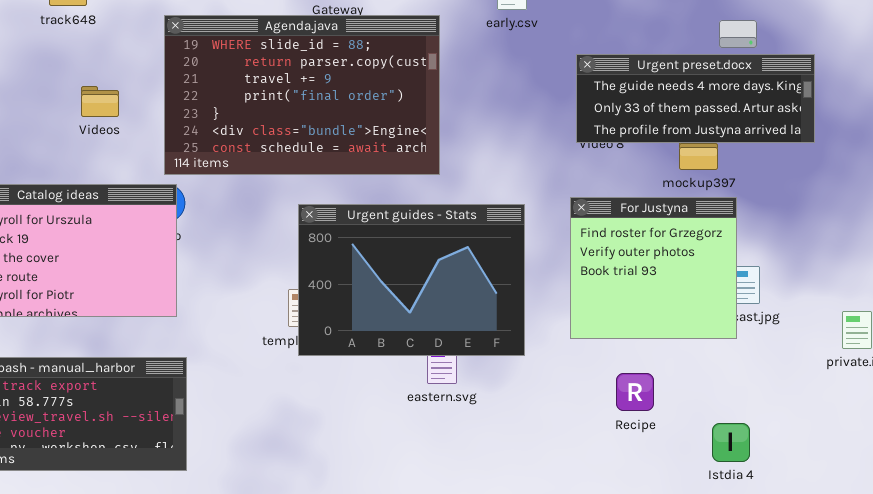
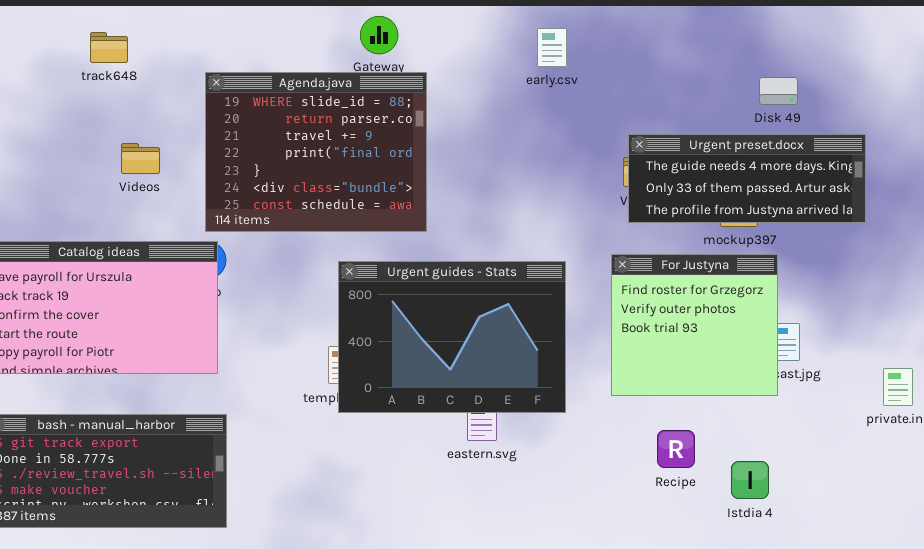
Agenda.java: [164,15,440,175] -> [205,72,427,232], resized
Urgent preset.docx: [576,54,815,143] -> [628,134,866,223], moved
Istdia 4: [712,423,750,462] -> [731,461,769,499], moved

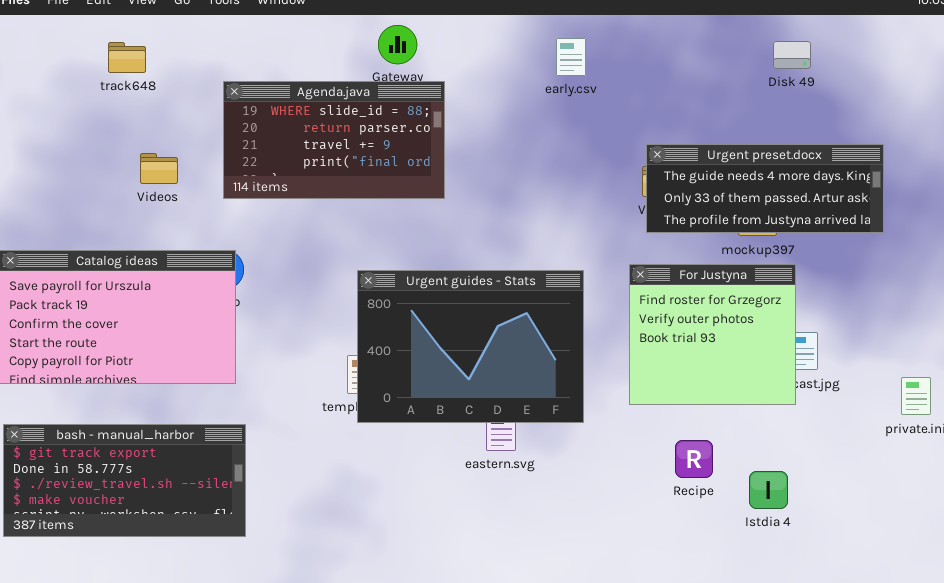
Agenda.java: [205,72,427,232] -> [223,81,445,199], resized
Disk 49: [759,77,798,105] -> [773,41,811,69], moved

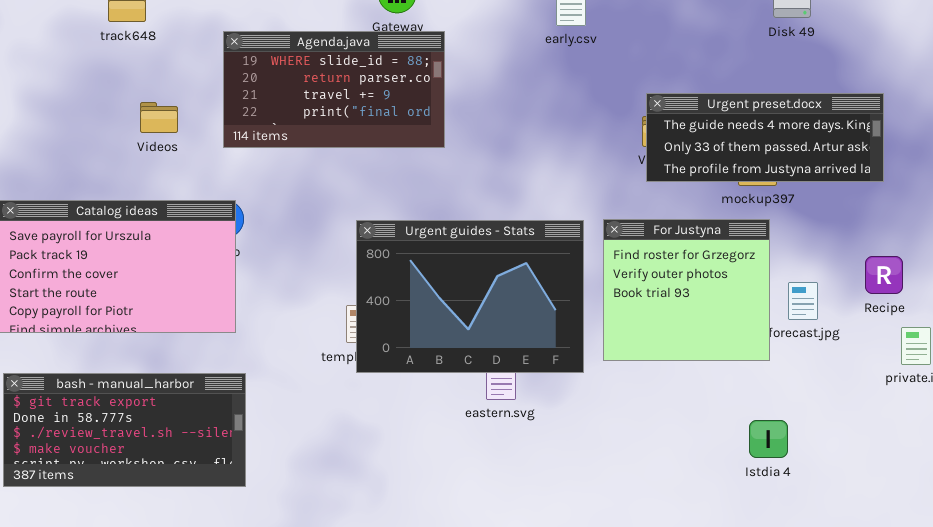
For Justyna: [629,264,796,405] -> [603,219,770,361], moved
Recipe: [675,440,713,478] -> [865,256,903,294], moved

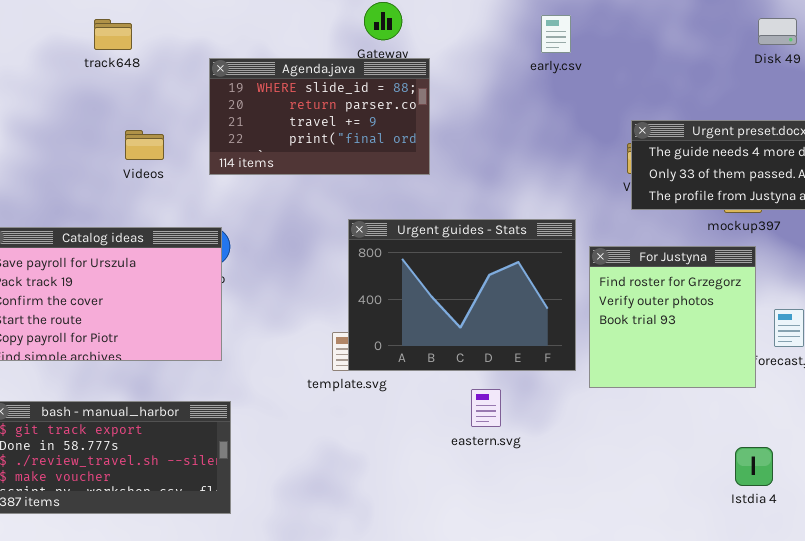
Urgent guides - Stats: [356,220,584,373] -> [348,219,576,371], moved

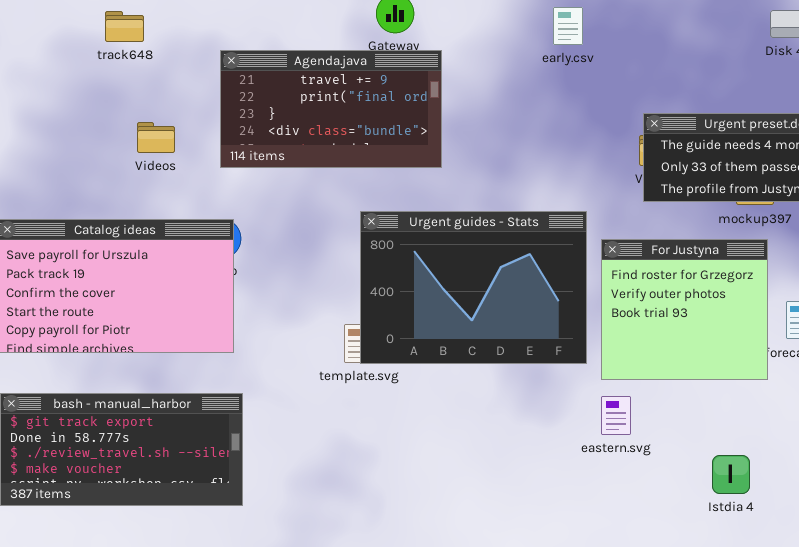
Agenda.java: [209,58,430,175] -> [220,50,442,168], scrolled down 2 rows
eastern.svg: [471,389,501,427] -> [601,396,631,435], moved
Istdia 4: [735,447,773,486] -> [712,455,750,494], moved

